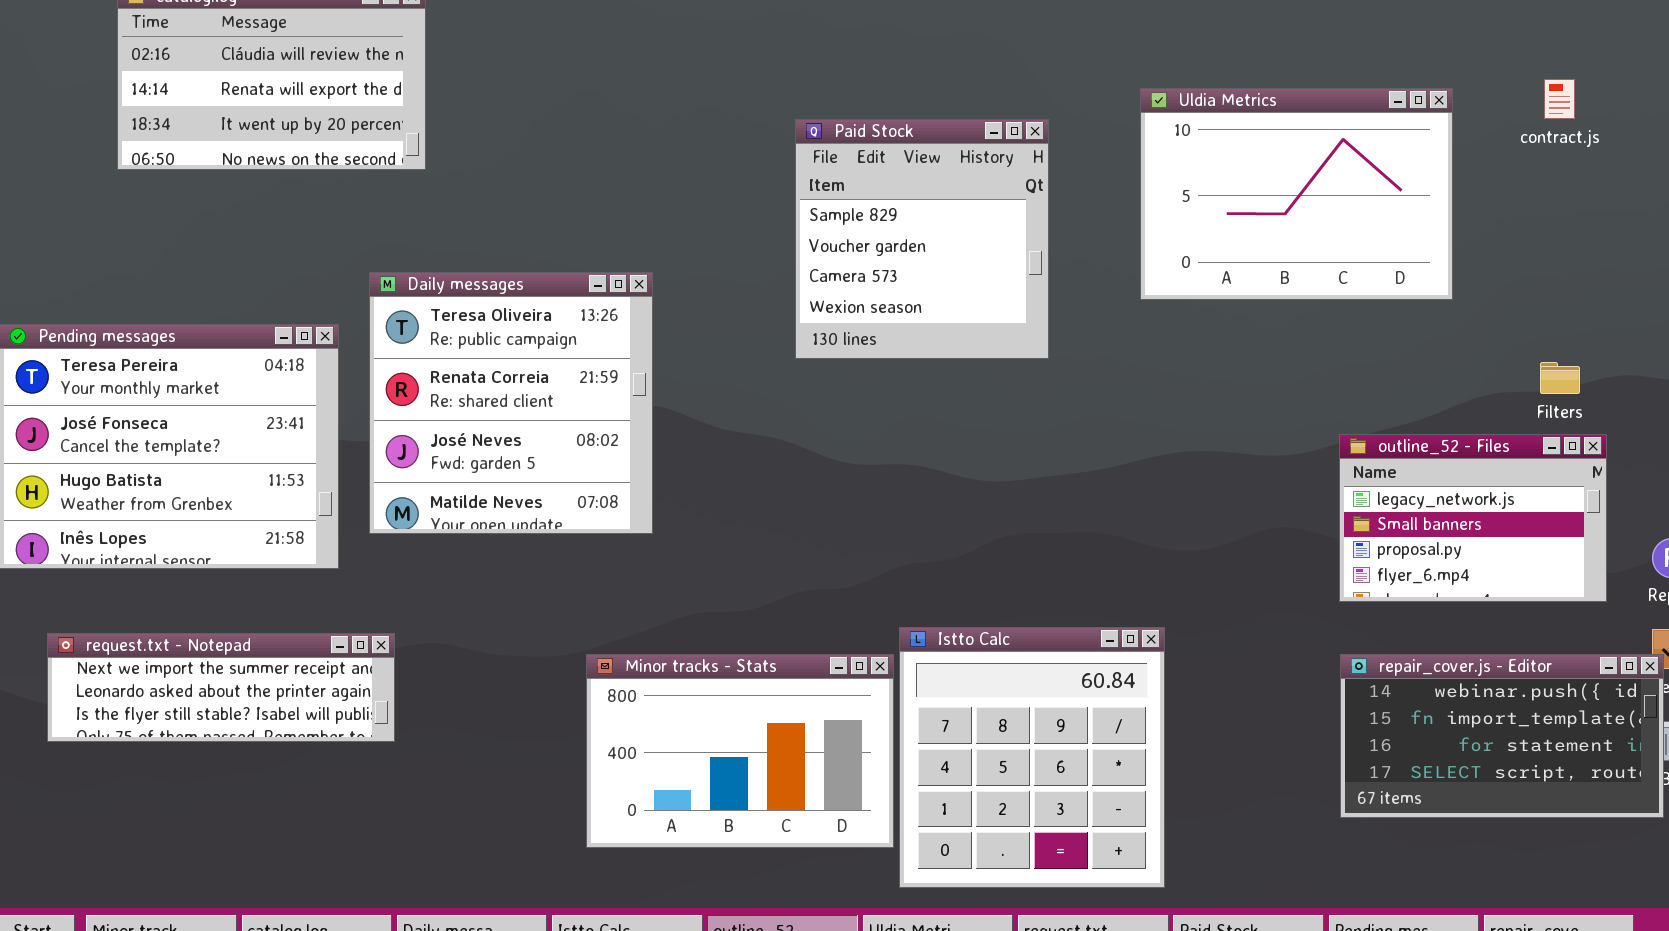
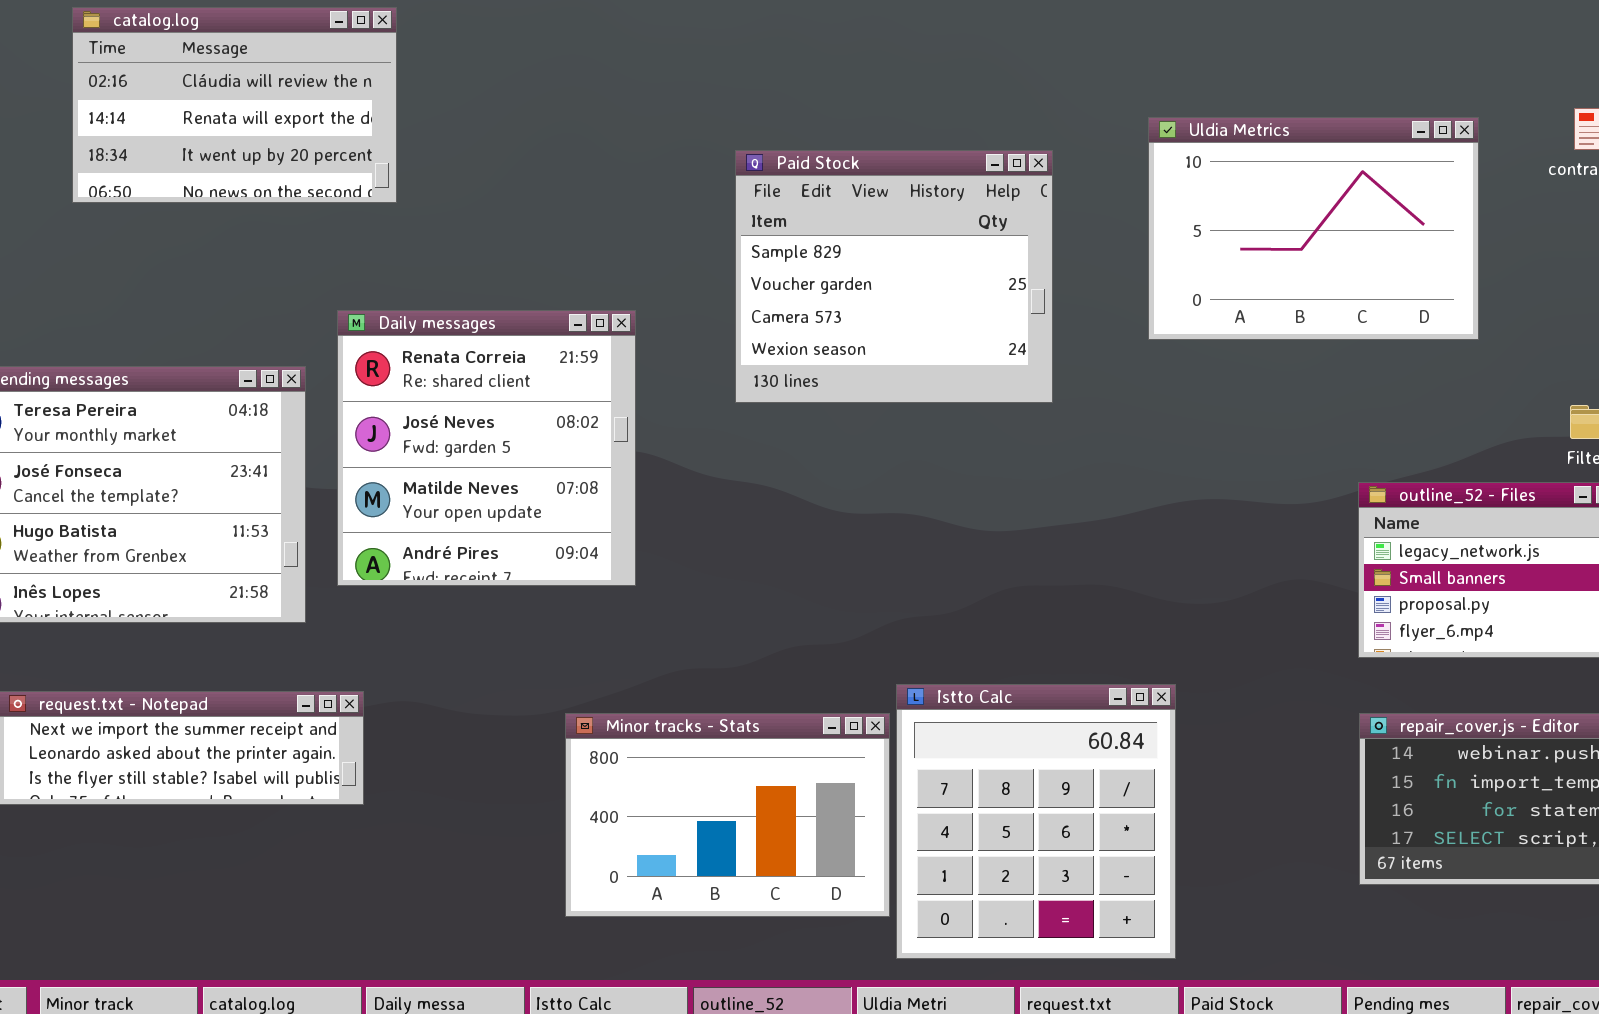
Paid Stock: [795,119,1049,359] -> [735,150,1053,403], resized
Daily messages: [369,272,653,534] -> [337,310,636,586], scrolled down 1 row

